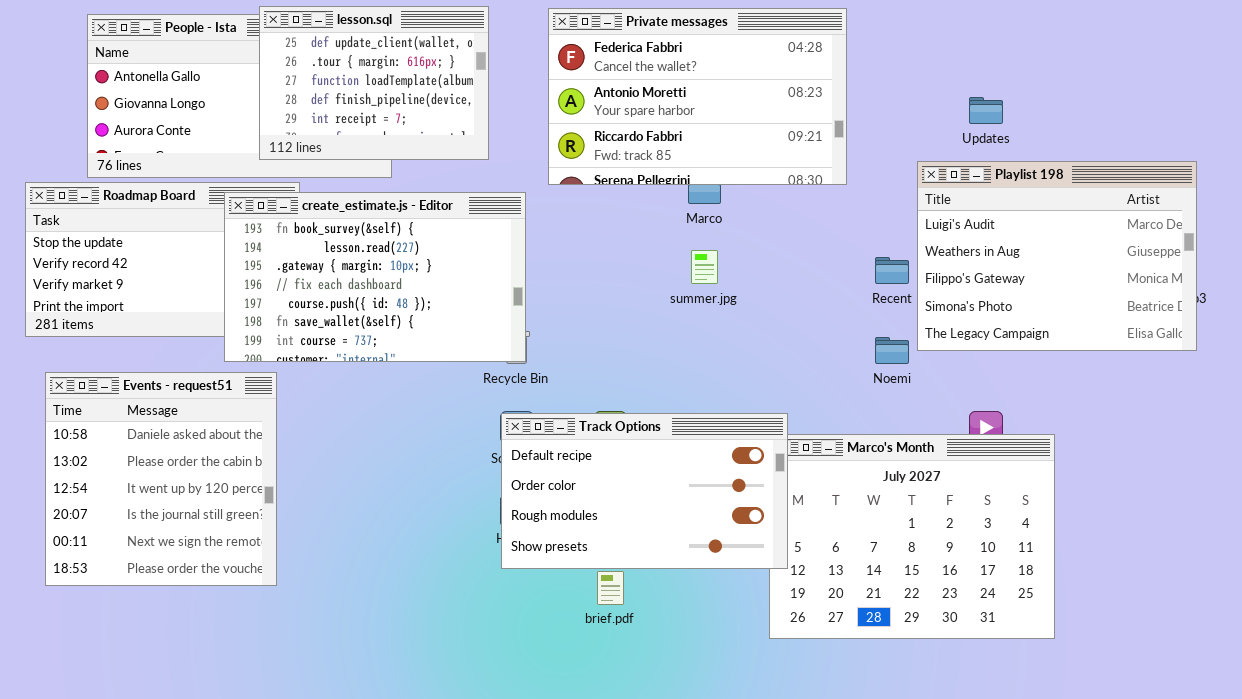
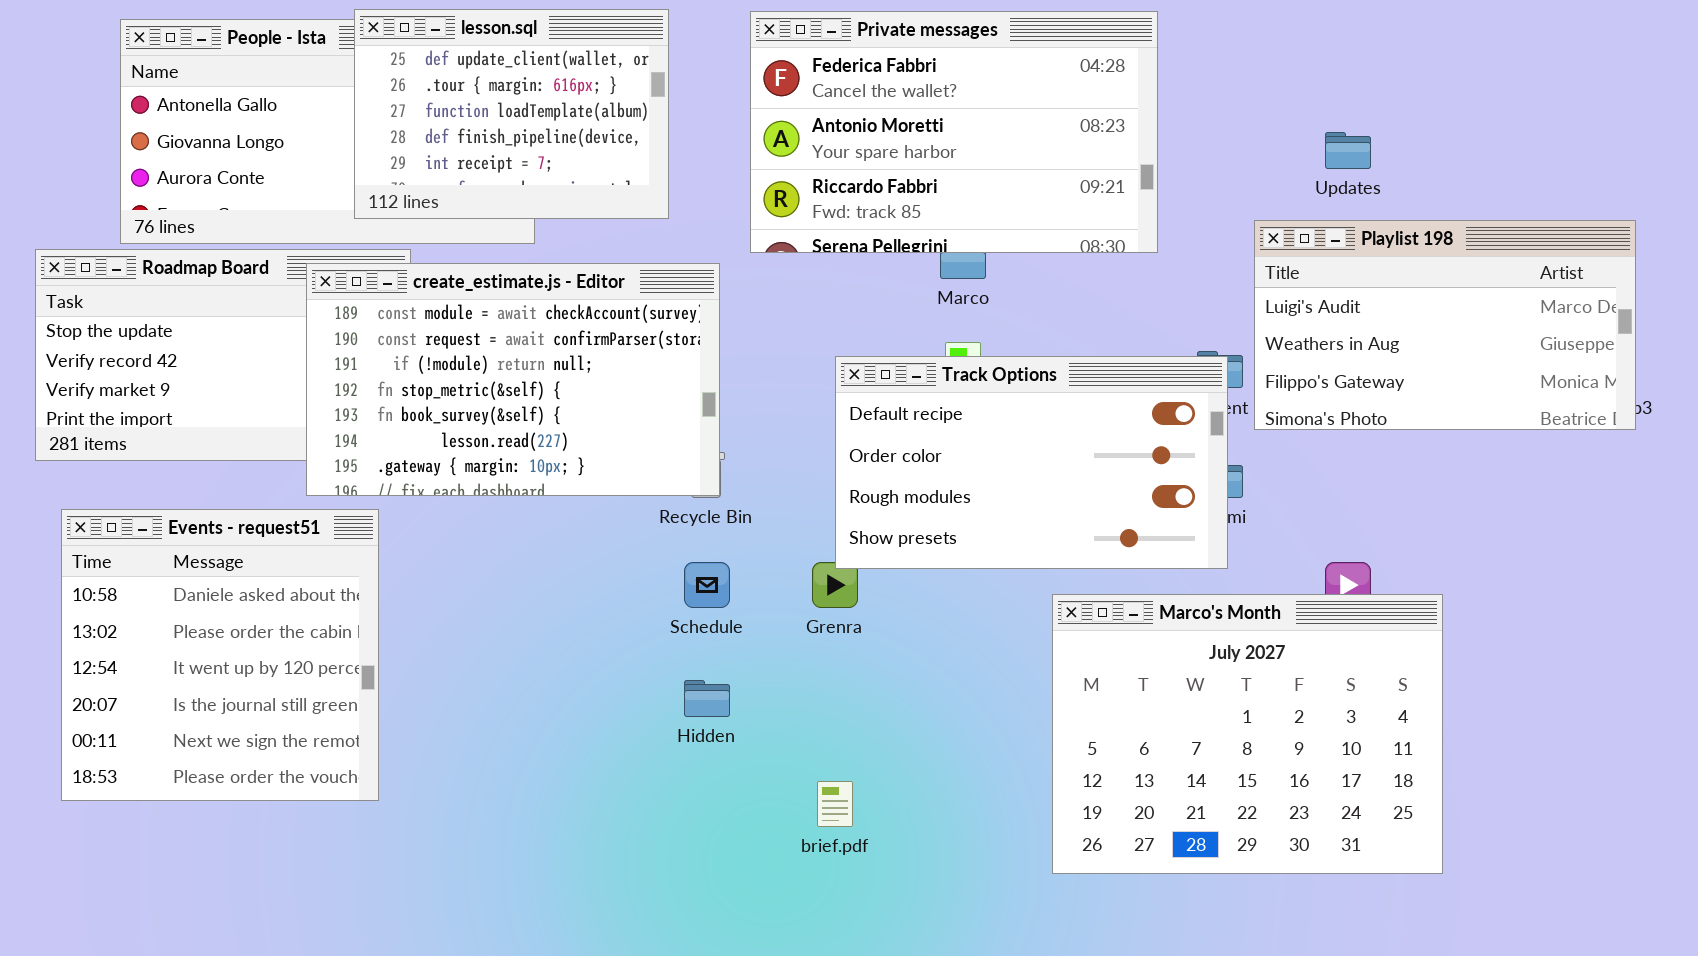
Playlist 198: [917,161,1197,351] -> [1254,220,1636,430], resized
create_estimate.js - Editor: [224,192,526,362] -> [306,263,720,496], scrolled up 4 rows
Track Options: [501,413,788,569] -> [835,356,1228,569], moved

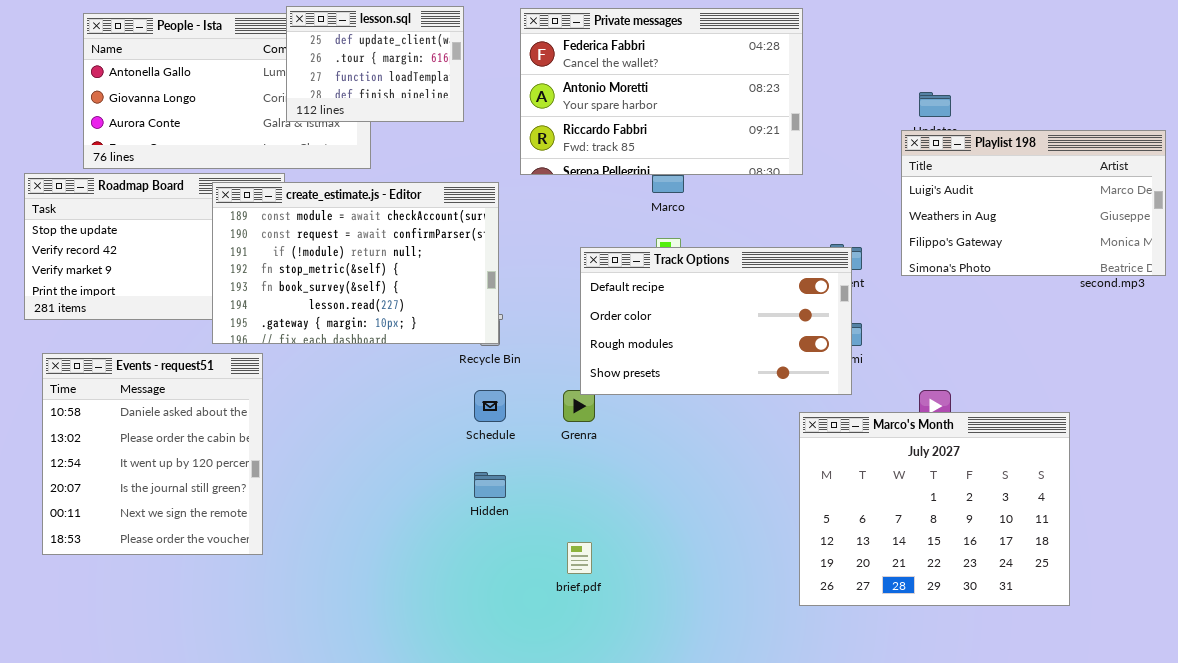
lesson.sql: [354,9,669,219] -> [286,6,464,122], resized
Playlist 198: [1254,220,1636,430] -> [901,130,1166,276], moved
Marco's Month: [1052,594,1443,874] -> [799,412,1070,606], moved

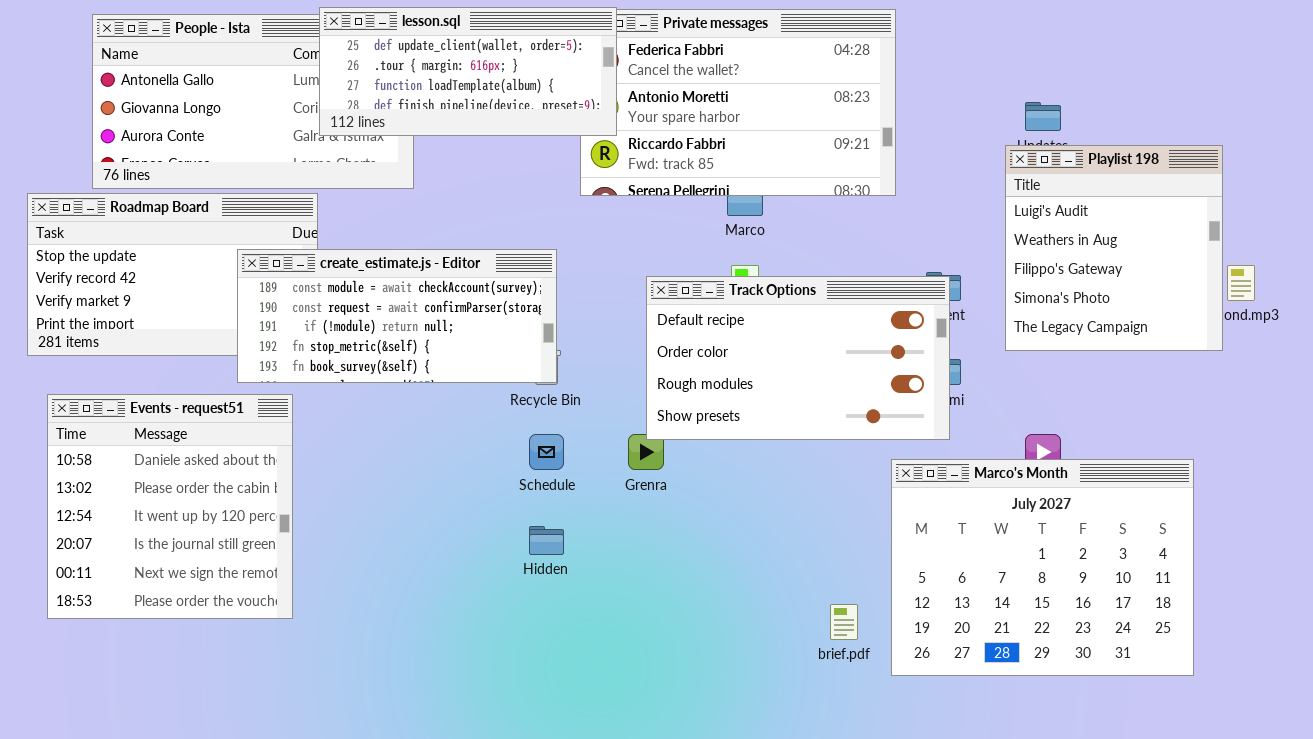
lesson.sql: [286,6,464,122] -> [319,7,617,136], resized
Playlist 198: [901,130,1166,276] -> [1005,145,1223,351], resized
create_estimate.js - Editor: [212,182,499,344] -> [237,249,557,383], resized
brief.pdf: [567,542,592,574] -> [830,604,858,640], moved

